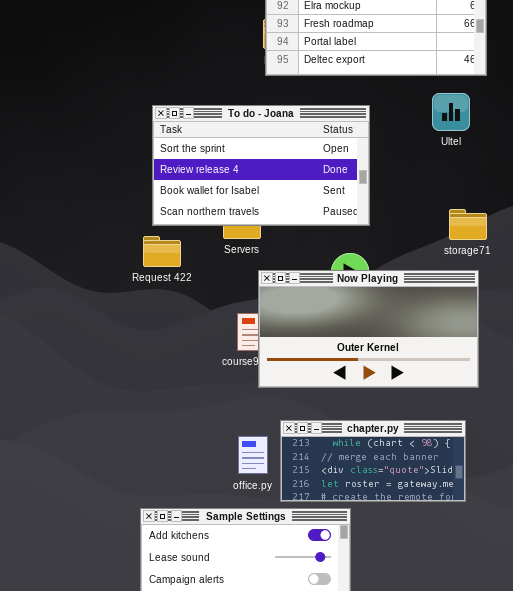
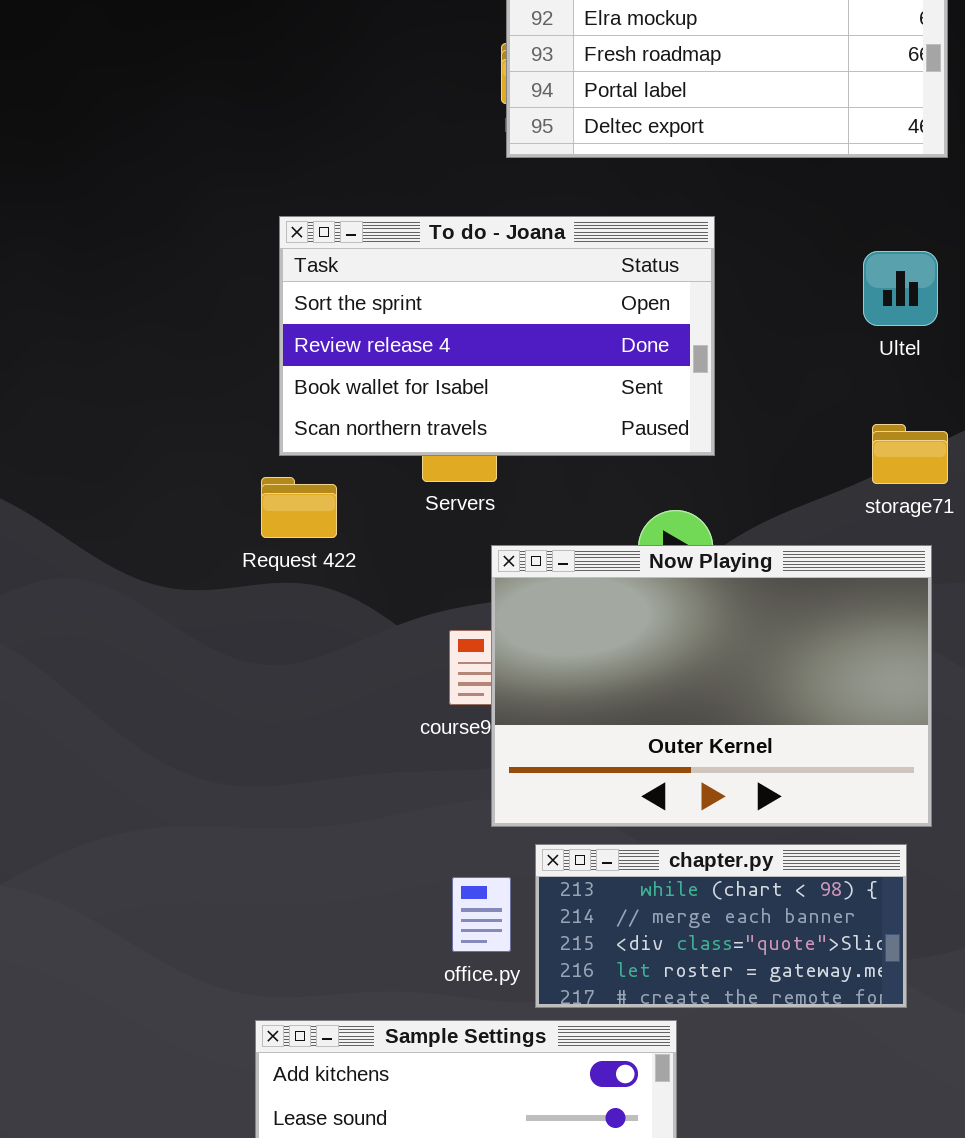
Ultel: [432,93,470,131] -> [863,251,938,326], moved
Now Playing: [258,270,479,388] -> [491,545,932,827], resized

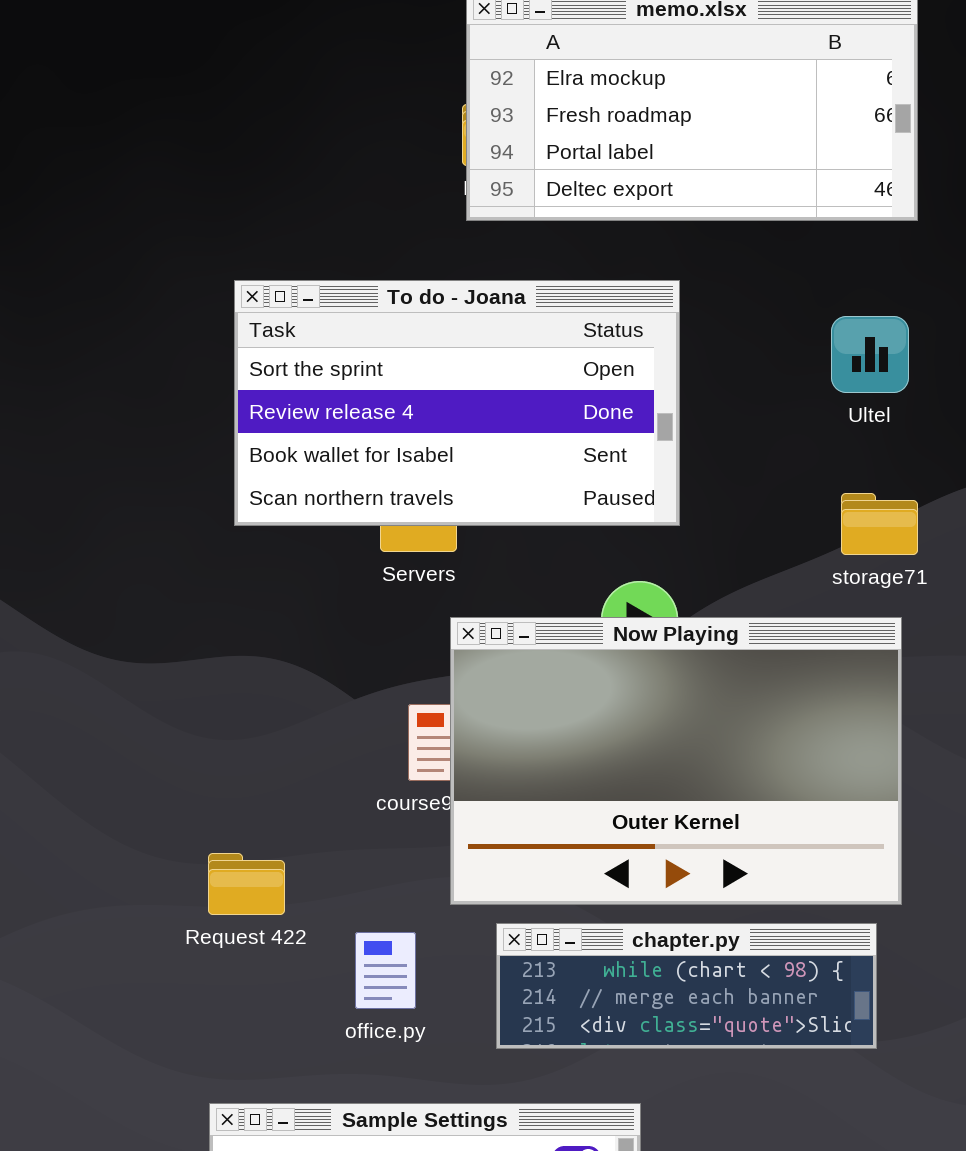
Request 422: [261,477,337,538] -> [208,853,285,915], moved
chapter.py: [535,844,907,1008] -> [496,923,877,1049], resized
office.py: [452,877,511,952] -> [355,932,416,1009], moved

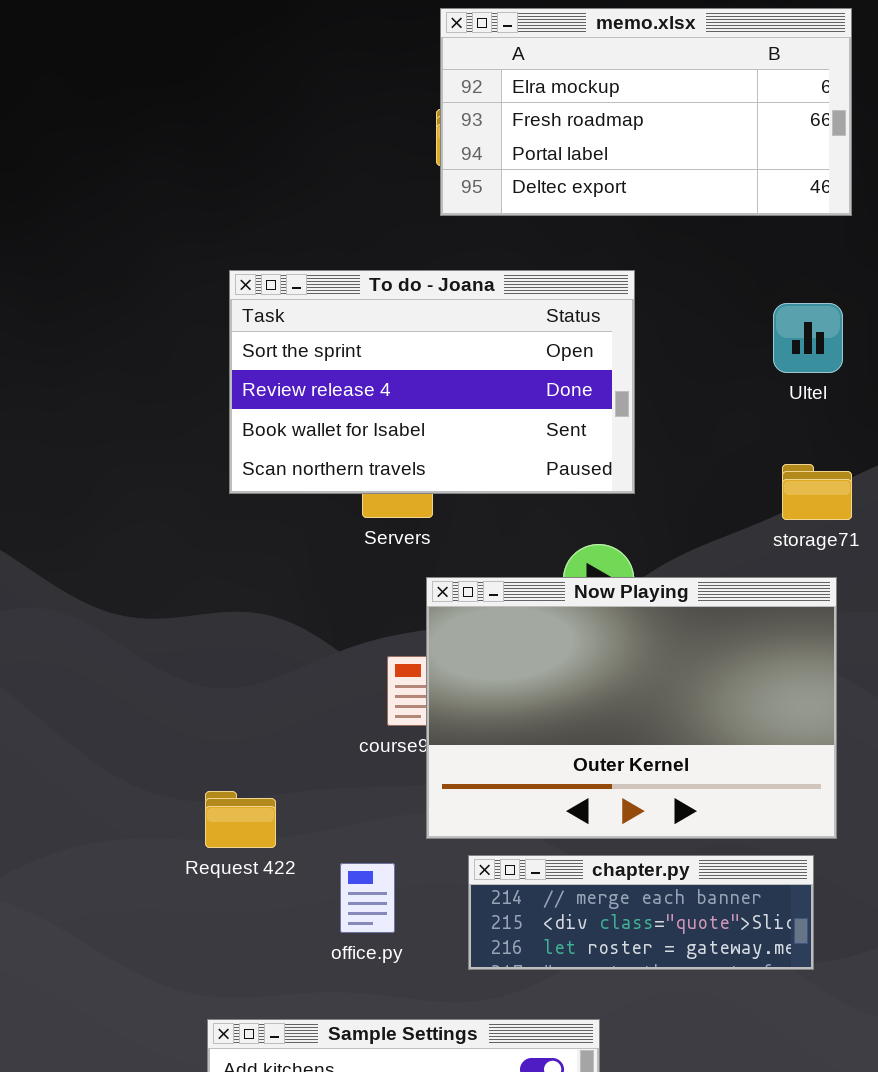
chapter.py: [496,923,877,1049] -> [468,855,814,970], scrolled down 1 row

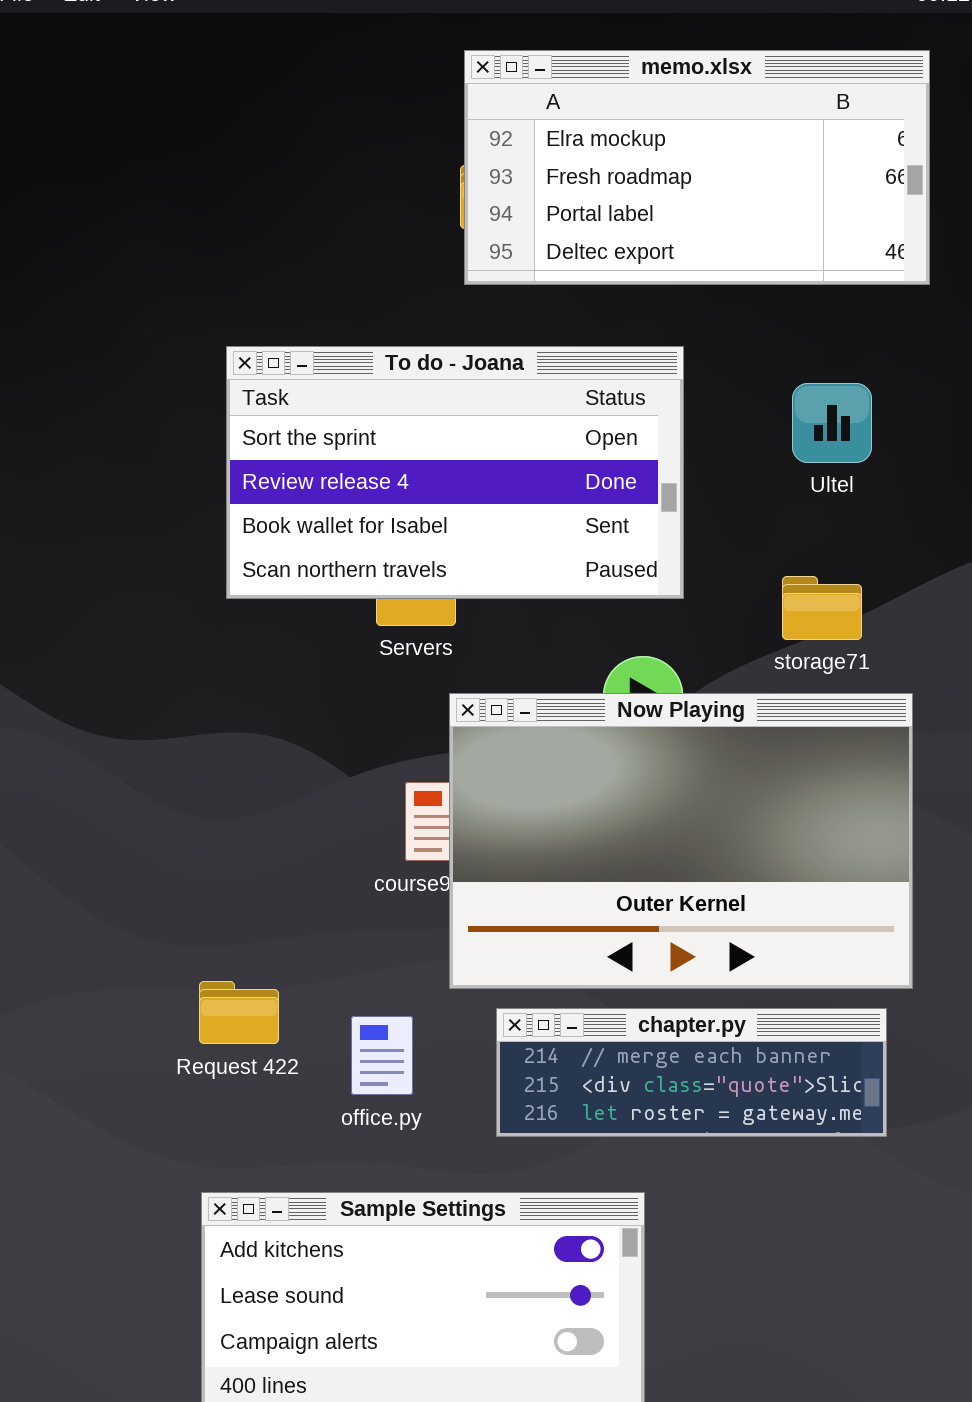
Ultel: [773,303,843,373] -> [792,383,872,463], moved
storage71: [782,464,852,520] -> [782,576,862,640], moved
Request 422: [205,791,276,848] -> [199,981,279,1044], moved

